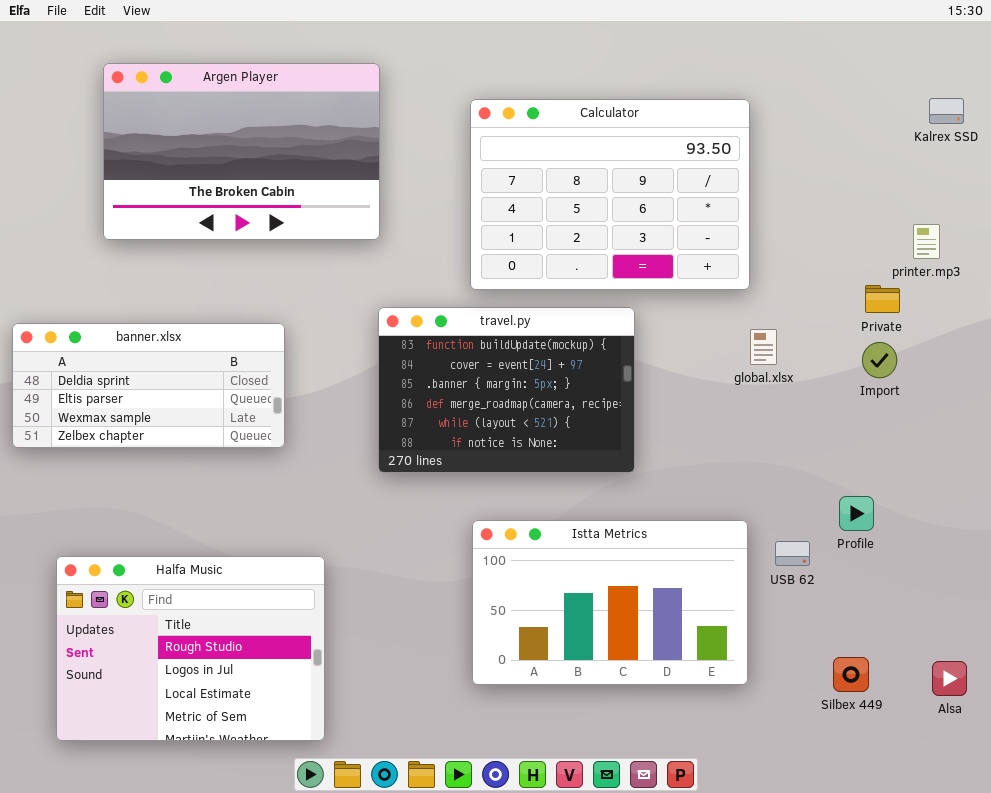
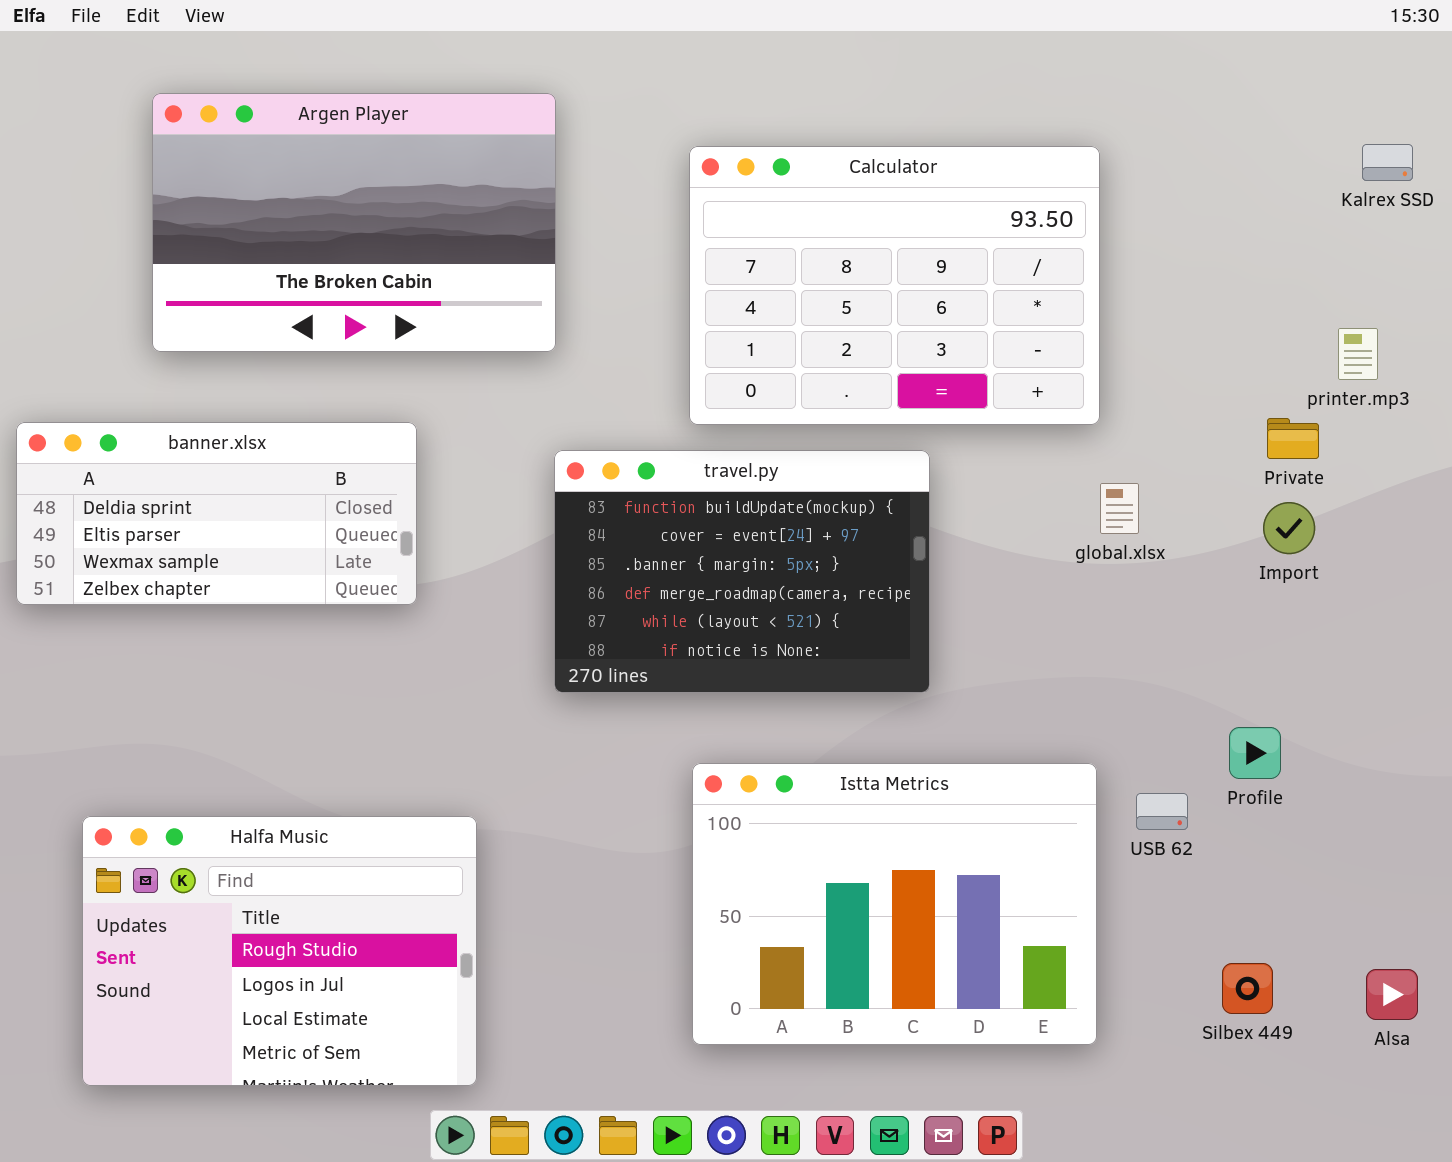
banner.xlsx: [12,323,285,448] -> [16,422,417,605], moved
Istta Metrics: [472,520,748,685] -> [692,763,1097,1045], resized

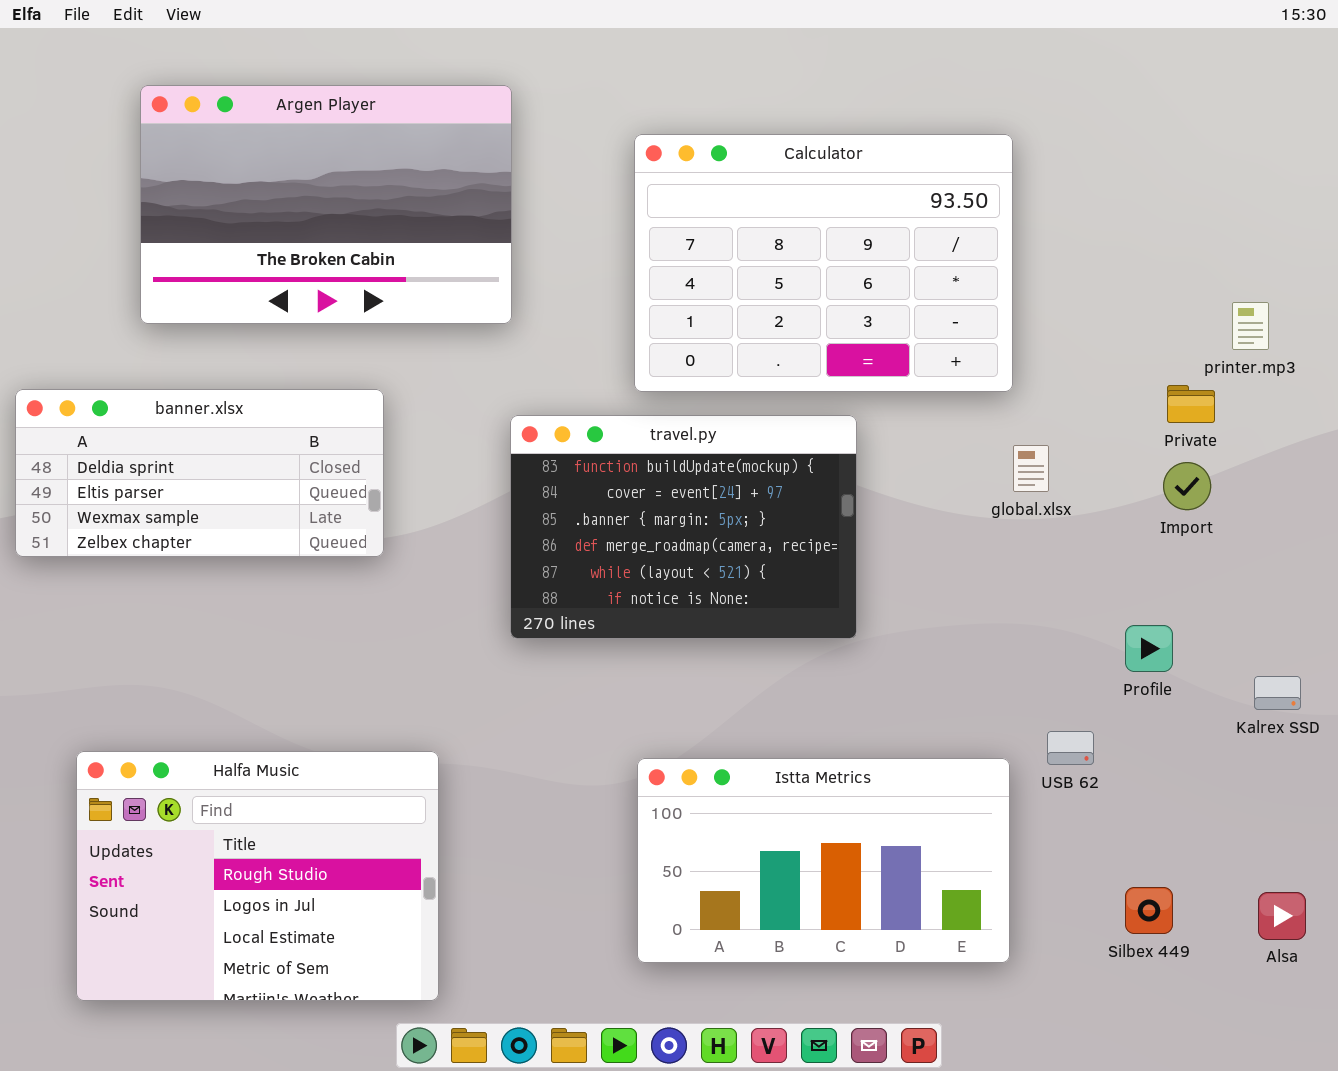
Kalrex SSD: [1362,144,1413,181] -> [1254,676,1301,710], moved
Profile: [1229,727,1281,779] -> [1125,625,1173,672], moved
Istta Metrics: [692,763,1097,1045] -> [637,758,1010,963], resized

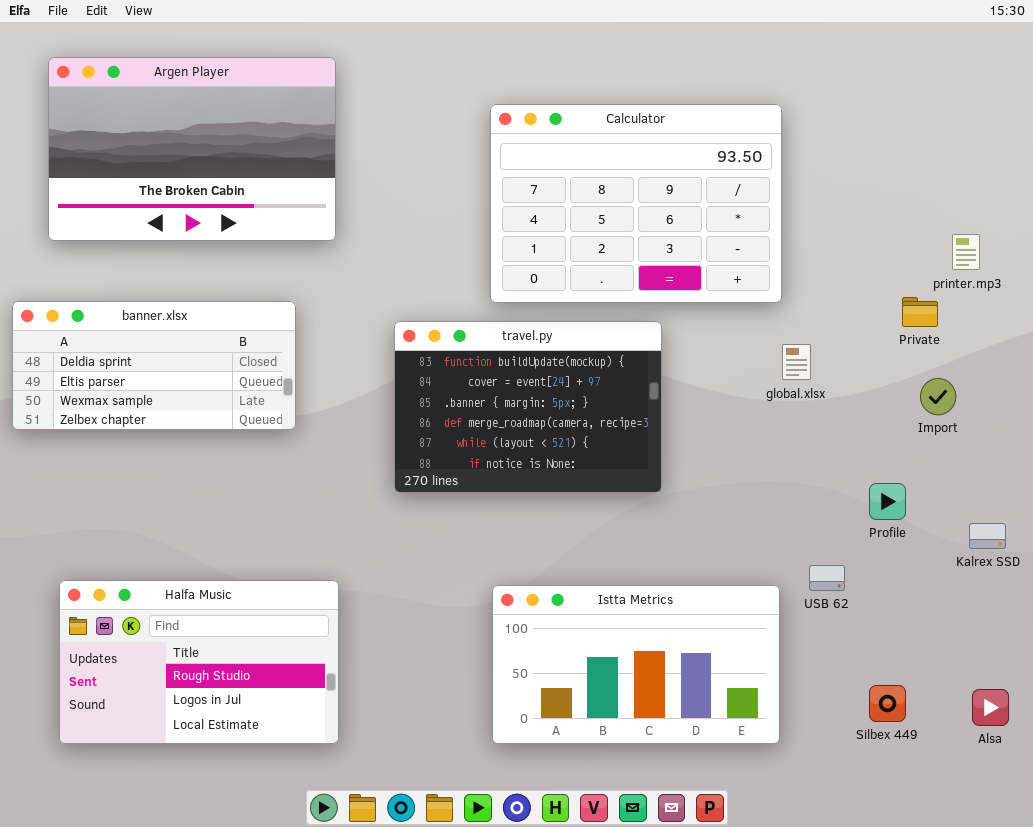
Argen Player: [140,85,512,324] -> [48,57,336,241], moved
Import: [1163,462,1211,510] -> [920,378,956,415], moved
Halfa Music: [76,751,439,1001] -> [59,580,339,744], resized

